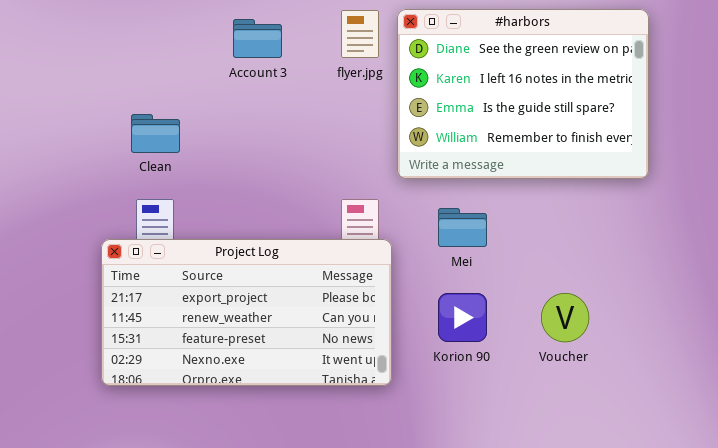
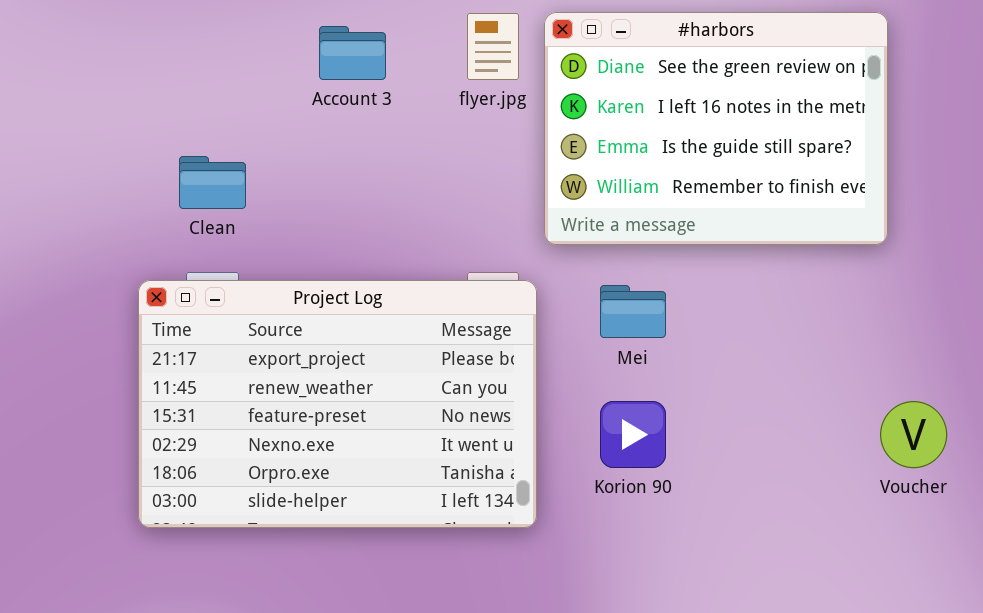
Project Log: [101,239,392,386] -> [138,280,537,528], resized
Voucher: [541,293,589,342] -> [880,401,947,468], moved

